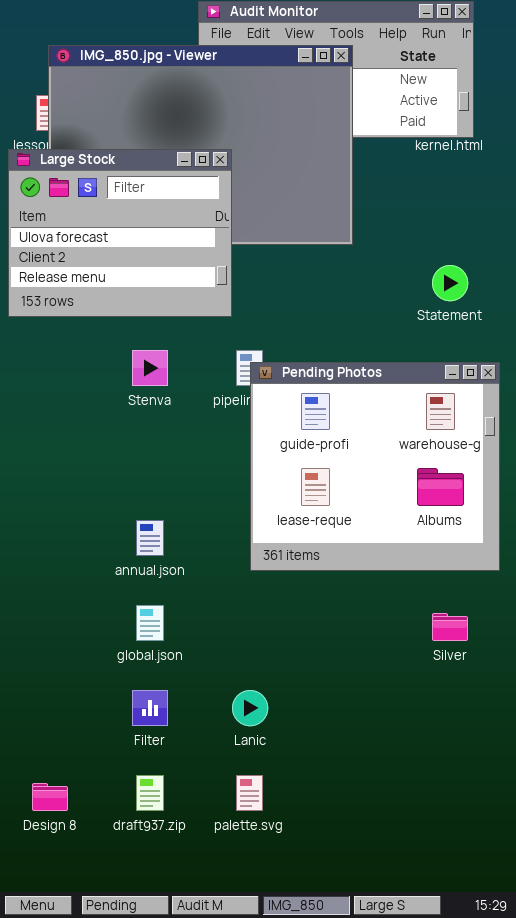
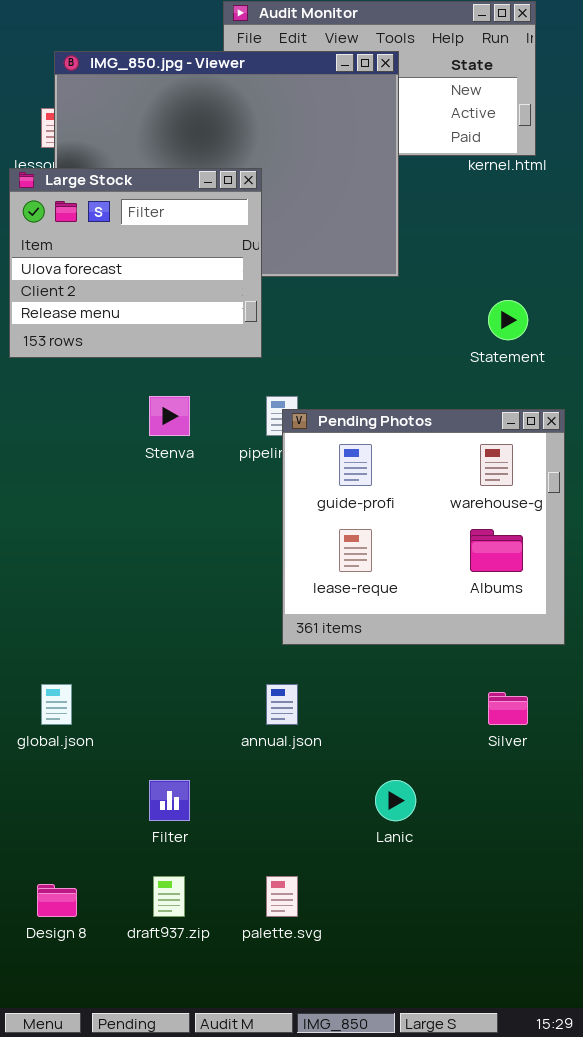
annual.json: [136,520,164,556] -> [266,684,298,725], moved
global.json: [136,605,164,641] -> [41,684,72,725], moved
Lanic: [232,690,268,726] -> [375,780,416,821], moved

